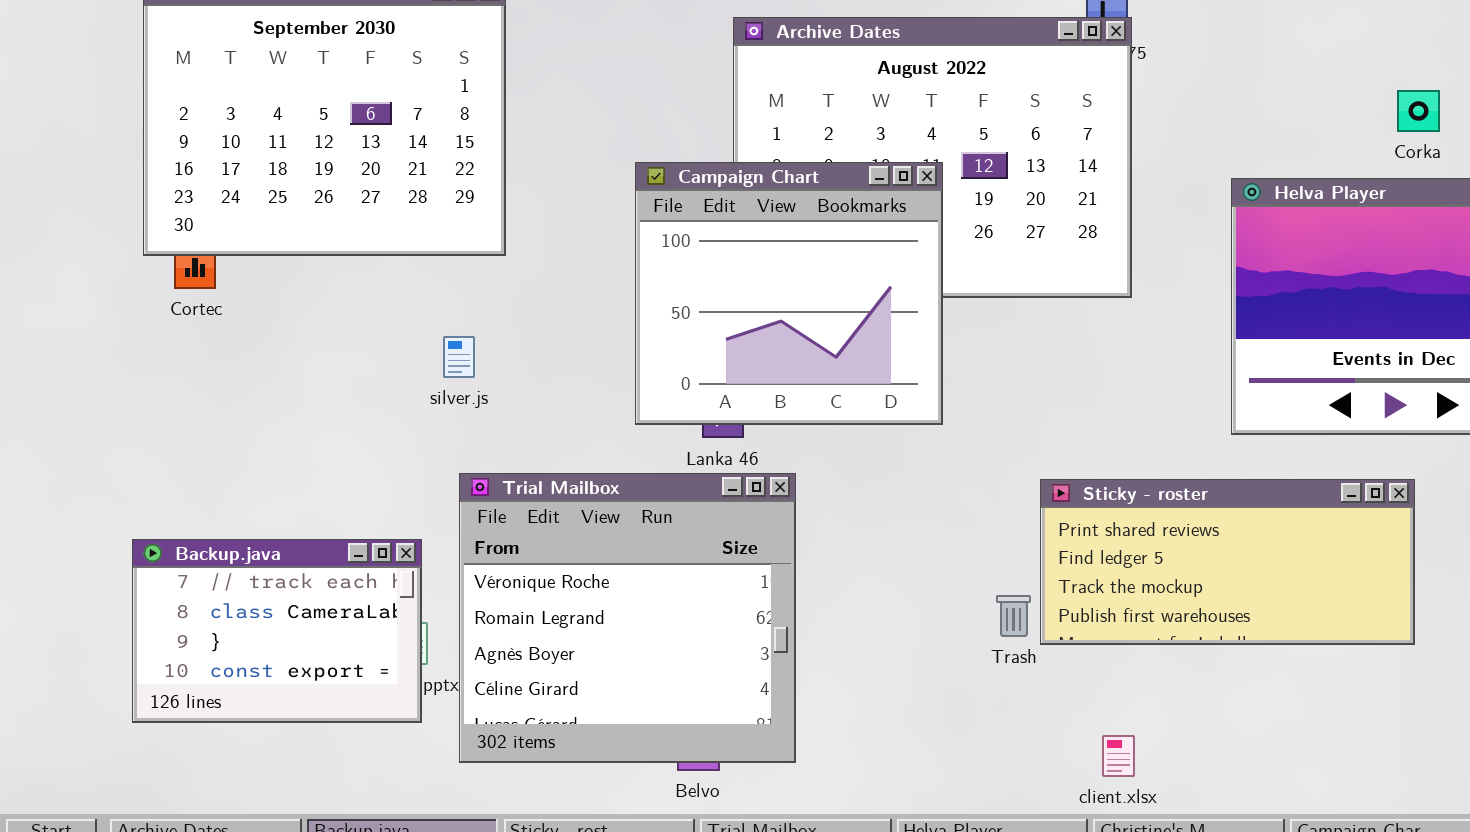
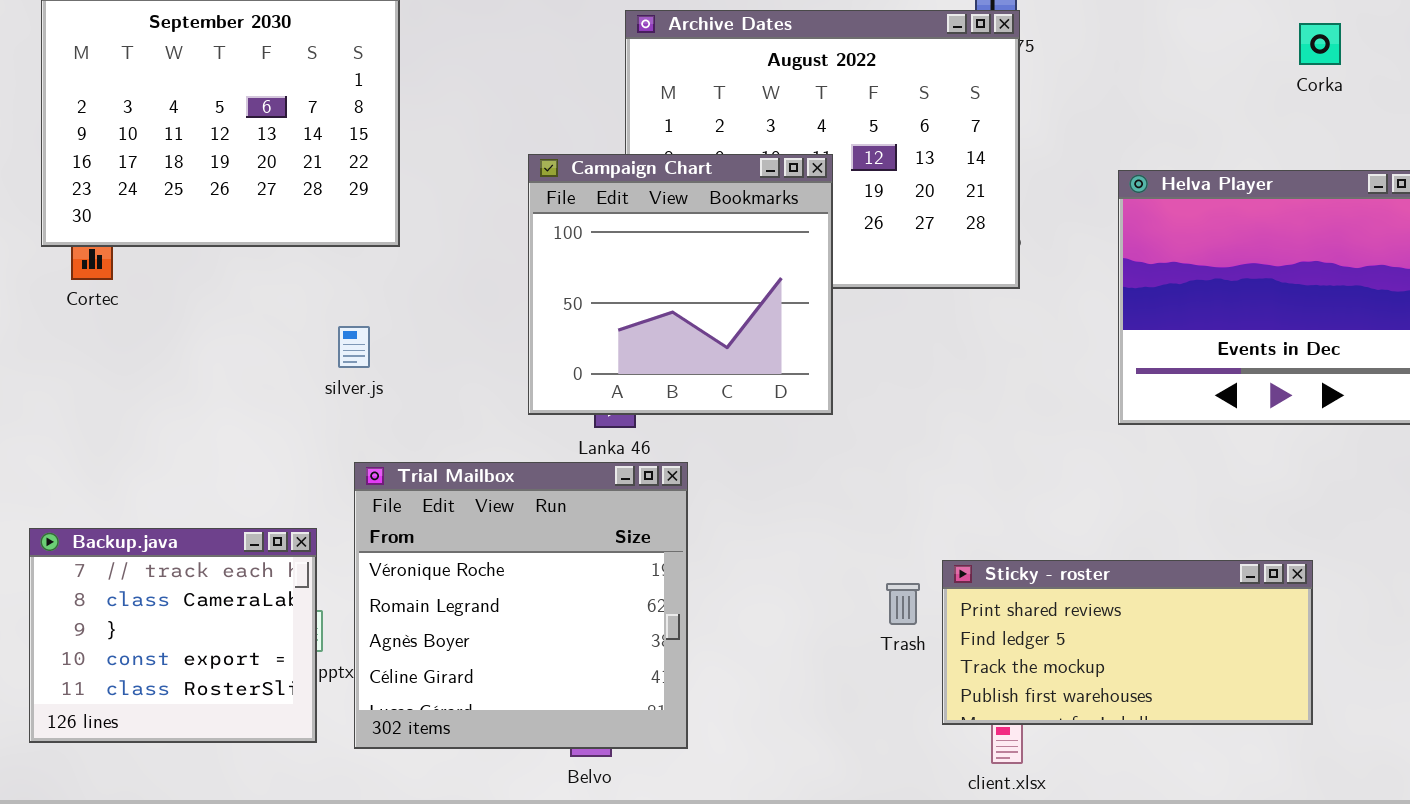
Corka: [1397,90,1440,132] -> [1299,23,1341,65], moved
Sticky - roster: [1040,479,1415,645] -> [942,560,1313,725], moved
Backup.java: [132,539,422,723] -> [29,528,317,743], resized

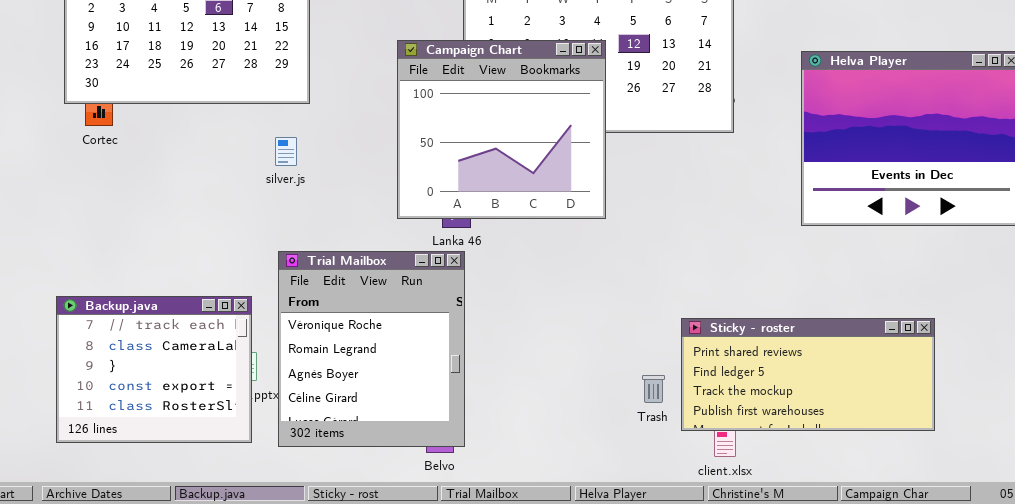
silver.js: [338,326,370,368] -> [275,137,297,166], moved
Trial Mailbox: [354,462,688,749] -> [278,251,465,447], resized
Trash: [886,583,920,625] -> [642,375,665,403], moved

